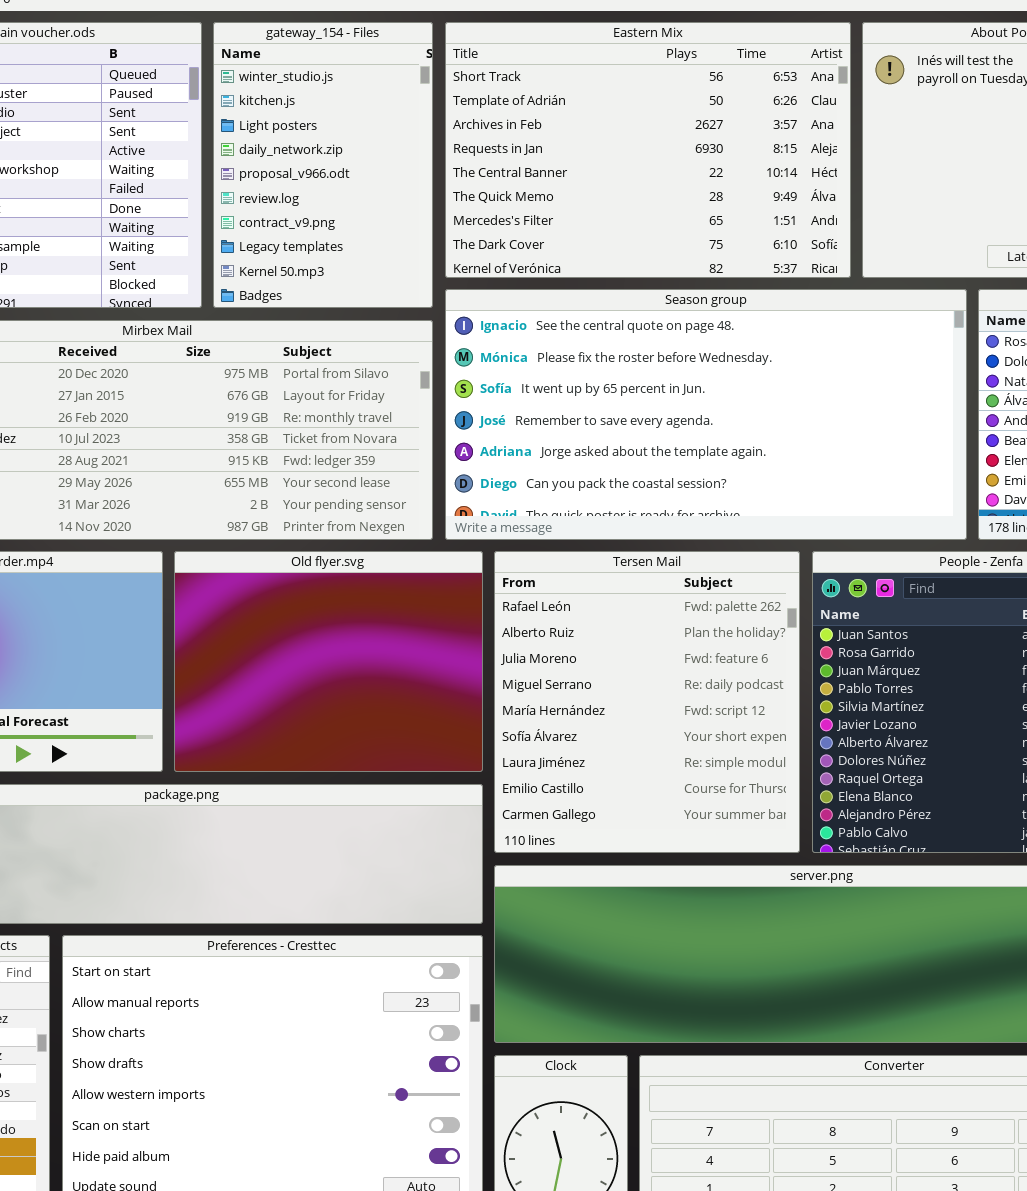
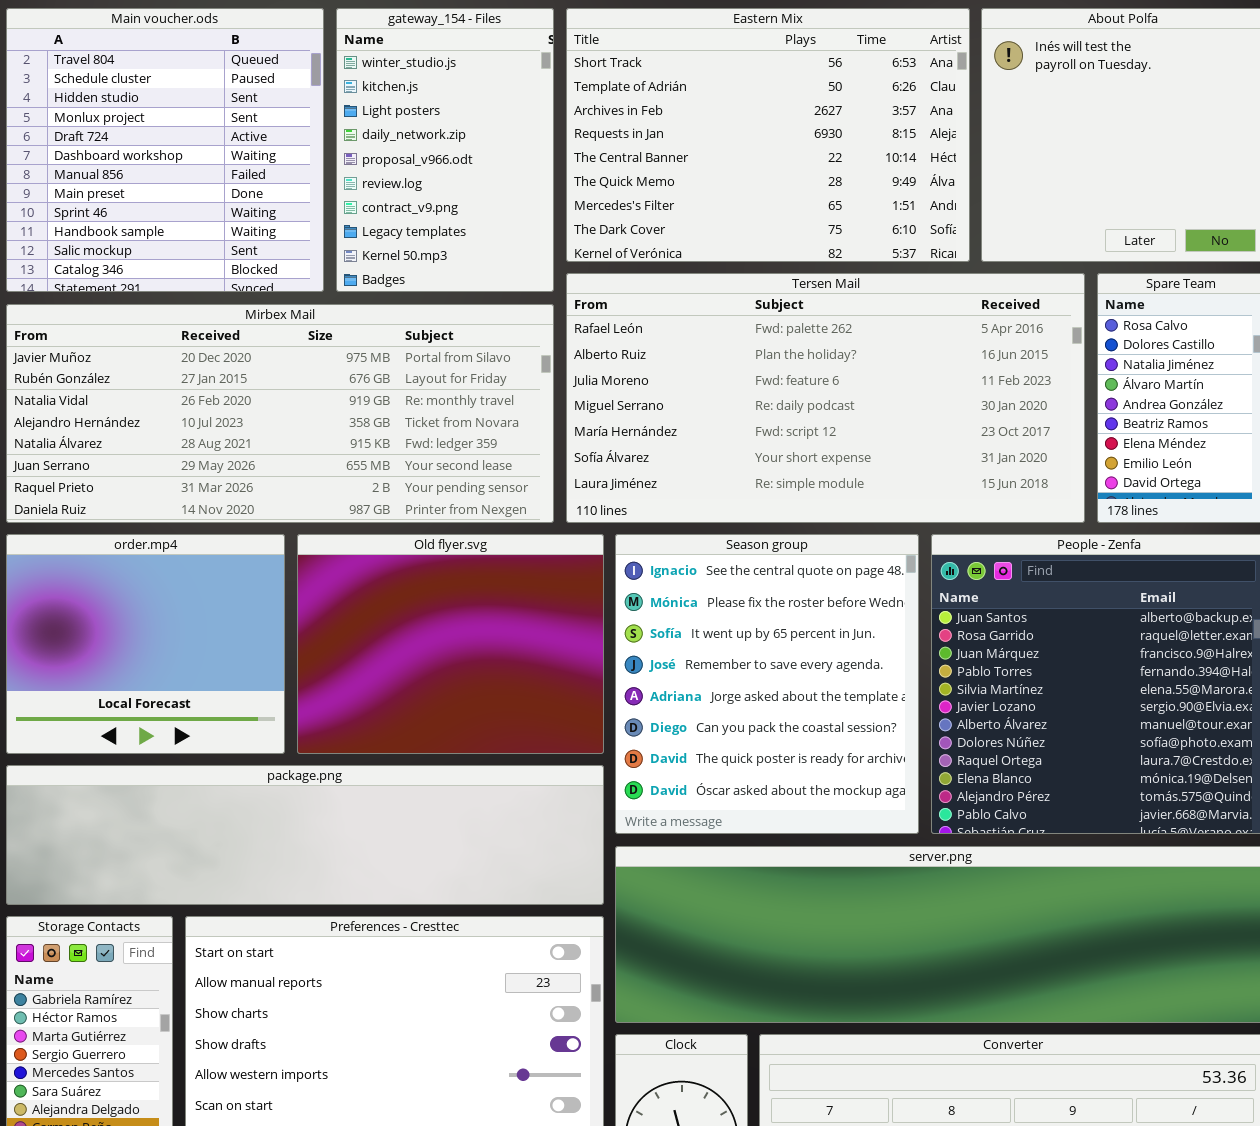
Season group: [445,289,967,540] -> [615,534,919,834], moved, resized
Tersen Mail: [494,551,800,853] -> [566,273,1085,523], moved, resized

